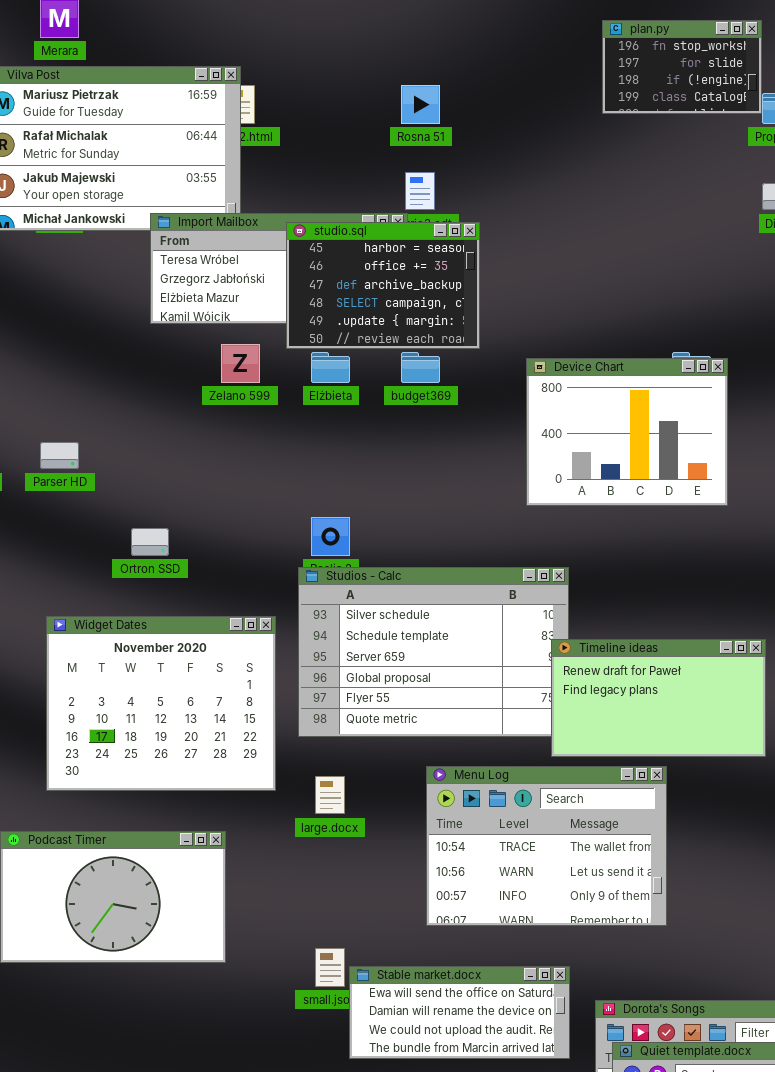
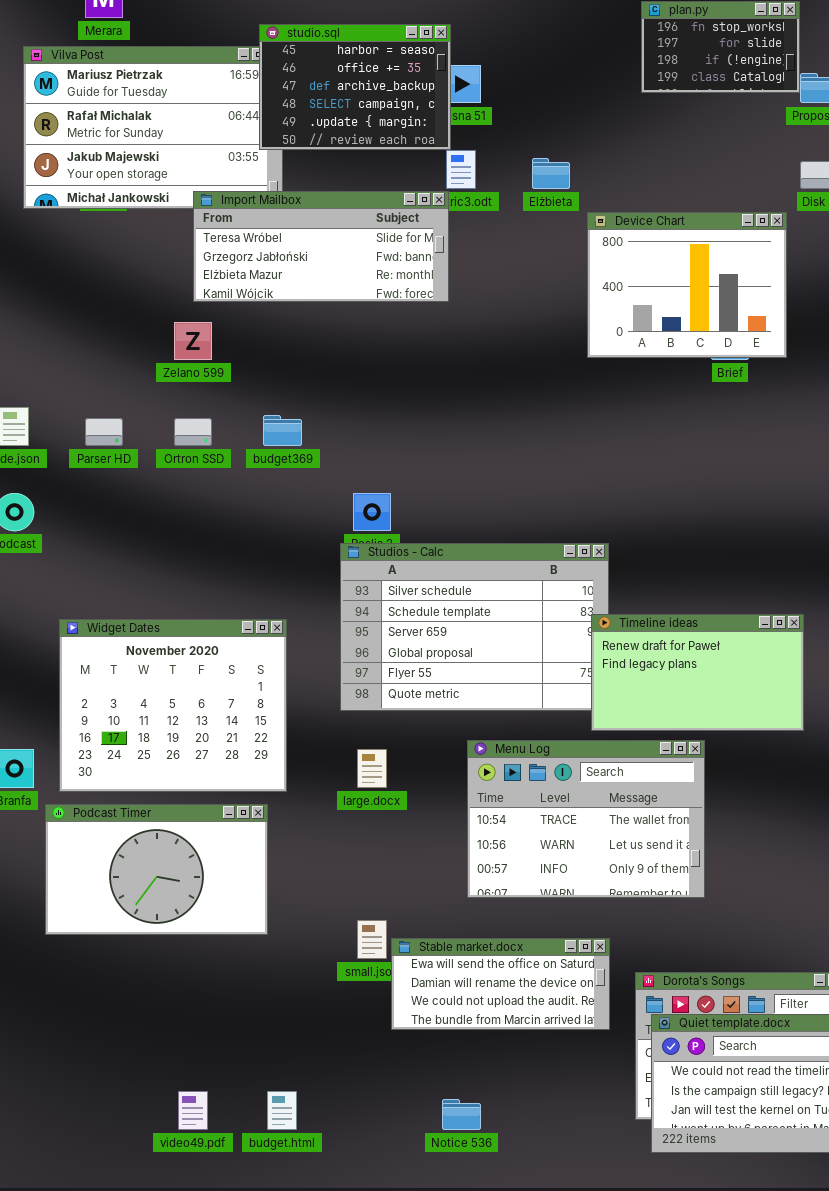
studio.sql: [286,222,480,349] -> [259,24,451,150], moved
Zelano 599: [221,344,260,383] -> [174,322,212,360], moved
Elżbieta: [311,352,350,383] -> [532,158,570,189], moved
budget369: [401,352,440,383] -> [263,415,302,446], moved
Device Chart: [526,358,728,506] -> [587,212,787,358], moved
Ortron SSD: [131,528,169,556] -> [174,418,212,446], moved
Widget Dates: [46,616,276,791] -> [59,619,287,792], moved

